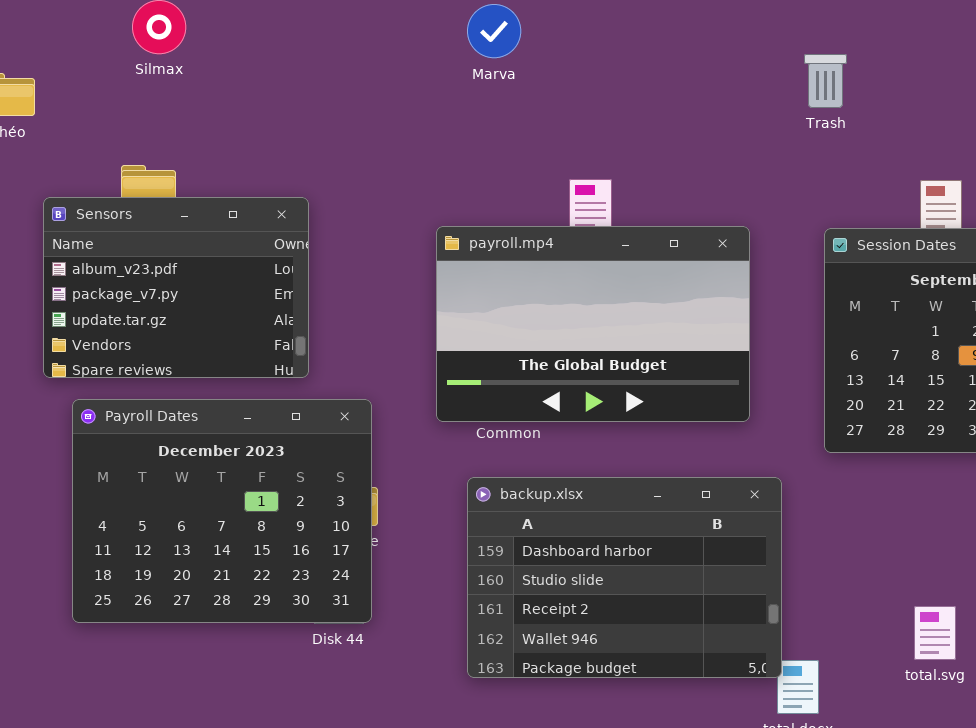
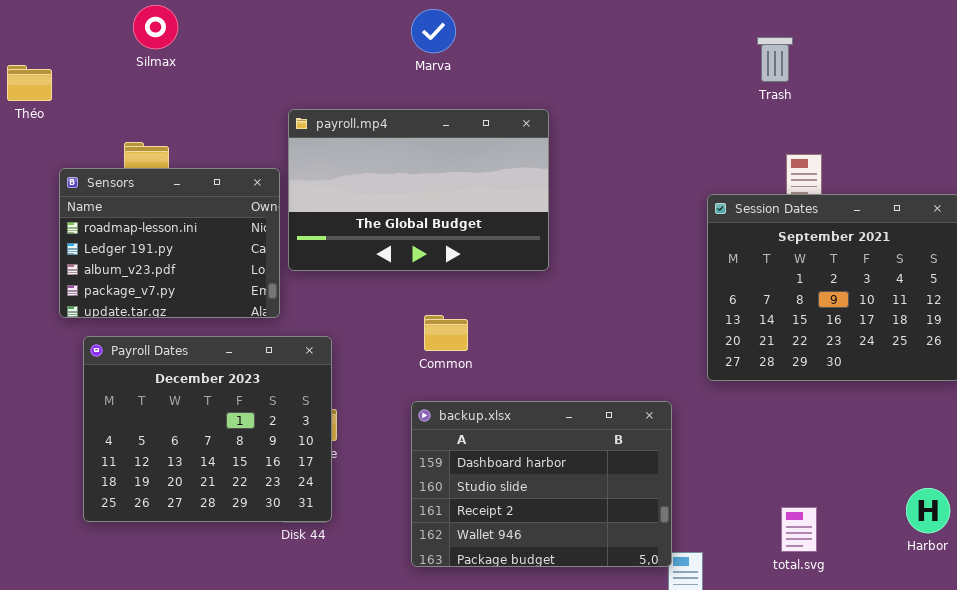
Trash: [804,54,847,108] -> [757,37,793,82], moved
Sensors: [43,197,309,378] -> [59,168,280,318], scrolled up 2 rows
payroll.mp4: [436,226,750,422] -> [288,109,549,271], moved

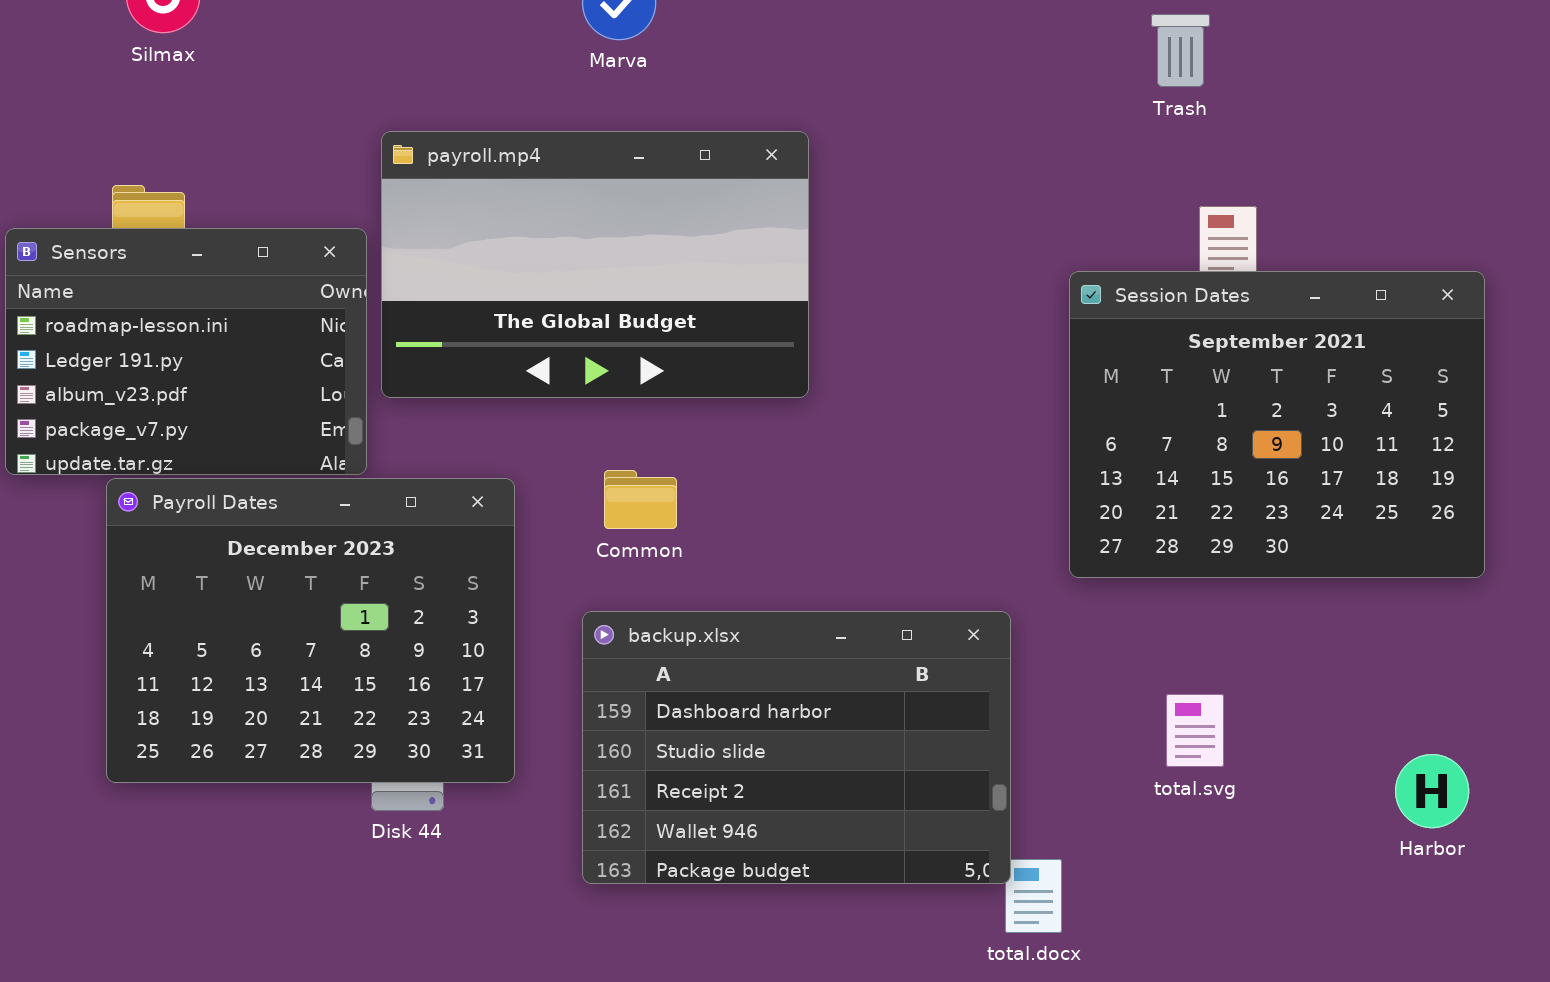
Payroll Dates: [83,336,332,522] -> [106,478,515,783], moved
total.svg: [781,507,817,552] -> [1166,694,1224,767], moved

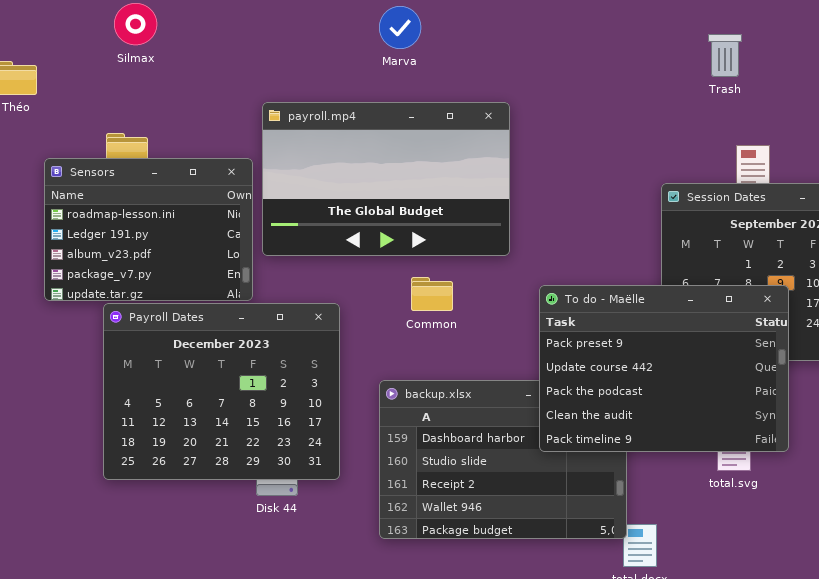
To do - Maëlle: none -> [539,285,789,452], opened
Common: [604,470,677,529] -> [411,277,453,311], moved

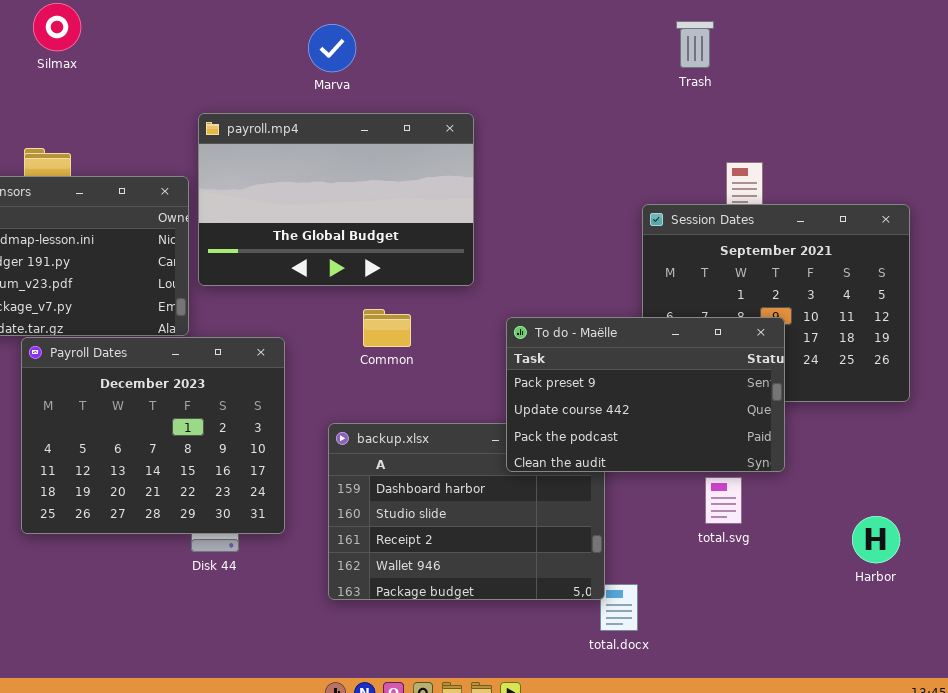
Marva: [379,6,421,49] -> [308,24,356,72], moved
Trash: [708,34,742,77] -> [676,21,714,68], moved
To do - Maëlle: [539,285,789,452] -> [506,317,785,472], resized

